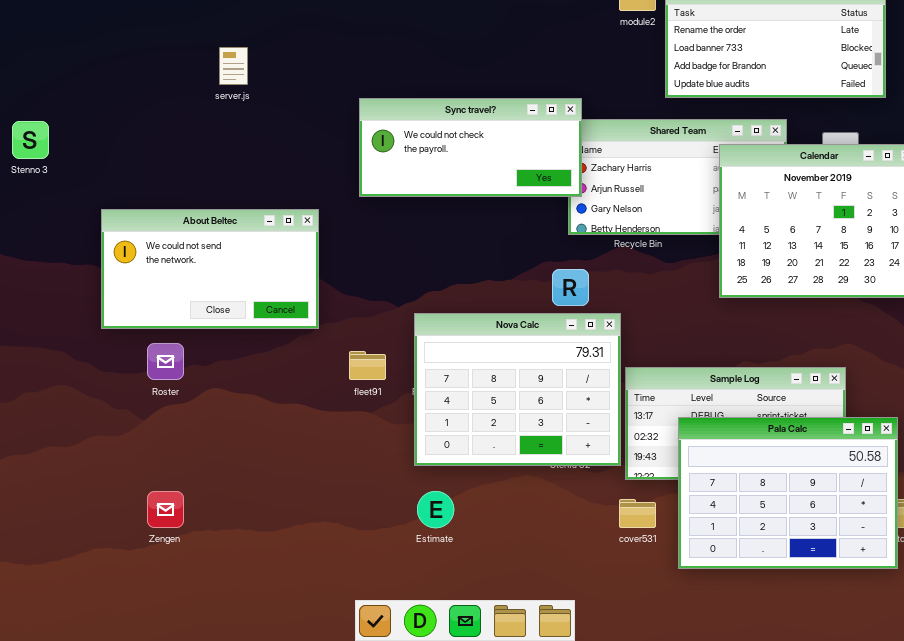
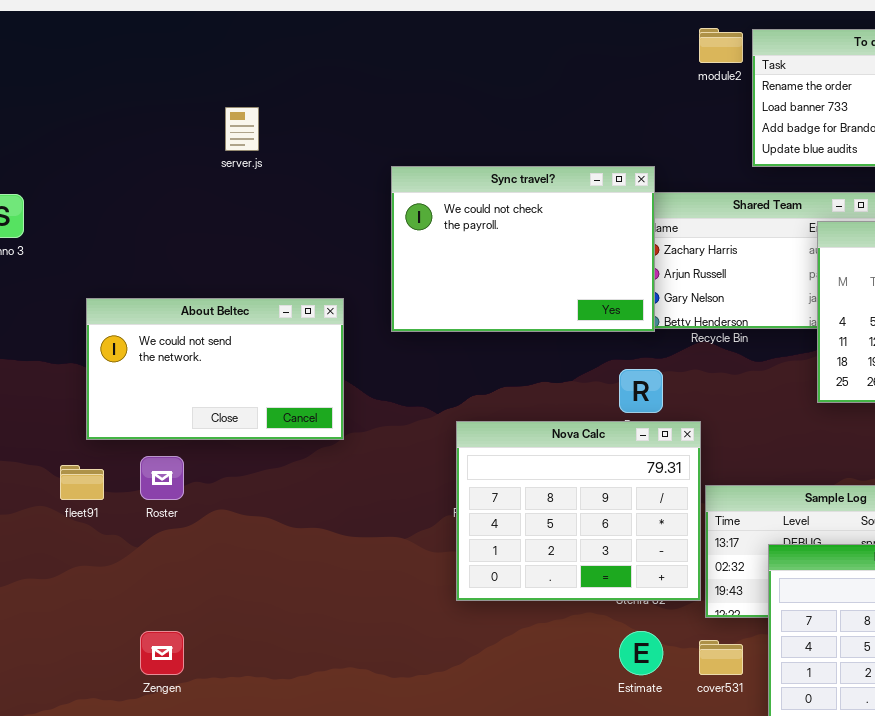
Sync travel?: [359,98,582,197] -> [391,166,655,332], resized
fleet91: [349,351,386,380] -> [60,465,104,500], moved
Estimate: [417,491,454,528] -> [619,631,663,675], moved

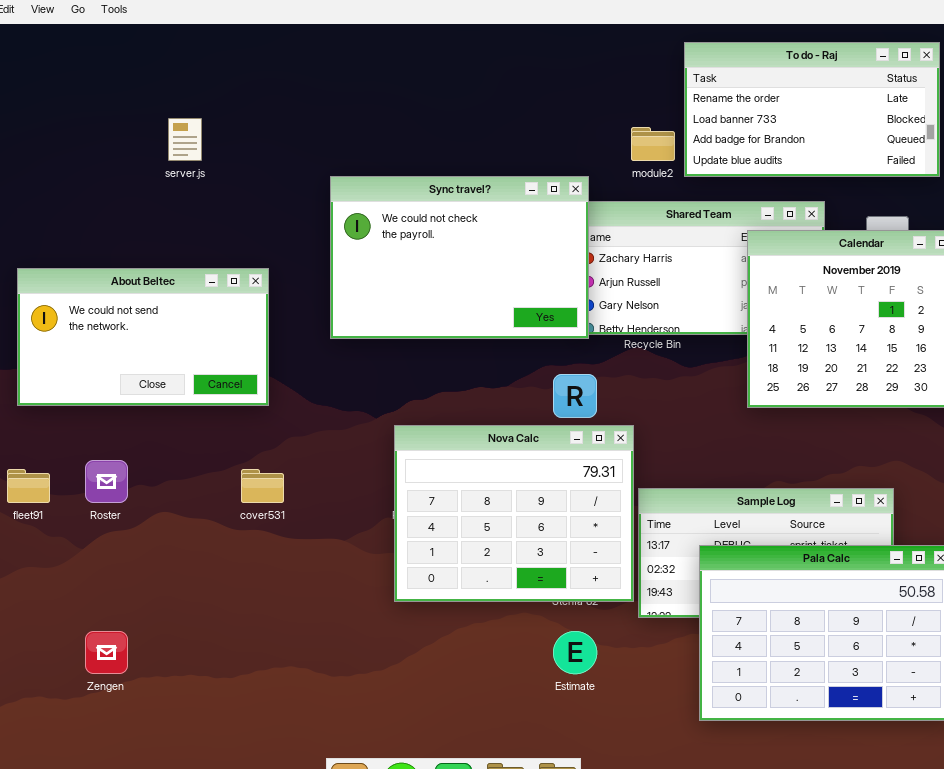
module2: [699,28,743,63] -> [631,127,675,161], moved
About Beltec: [86,298,344,440] -> [17,268,269,406], moved
cover531: [699,640,743,675] -> [241,469,284,503], moved

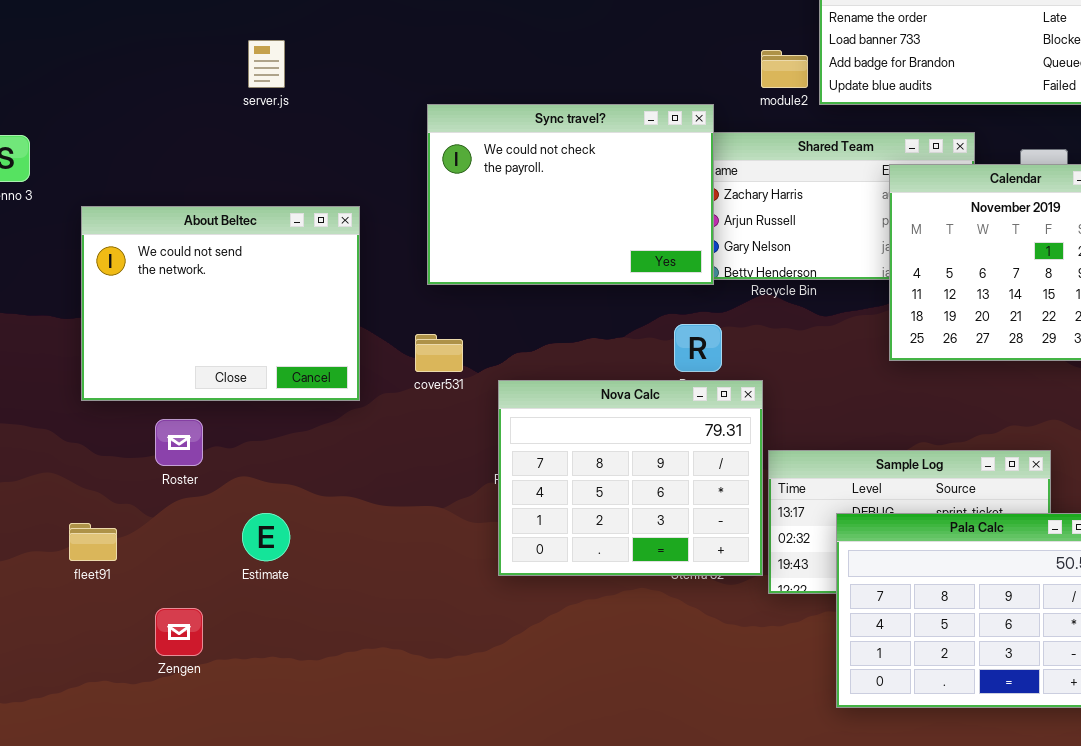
About Beltec: [17,268,269,406] -> [81,206,360,401], resized
fleet91: [7,469,50,503] -> [69,523,117,561], moved
cover531: [241,469,284,503] -> [415,334,463,372], moved
Estimate: [553,631,597,674] -> [242,513,290,561], moved

